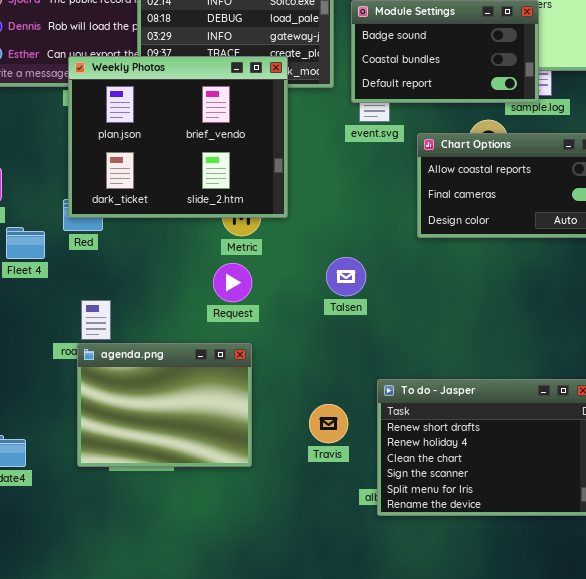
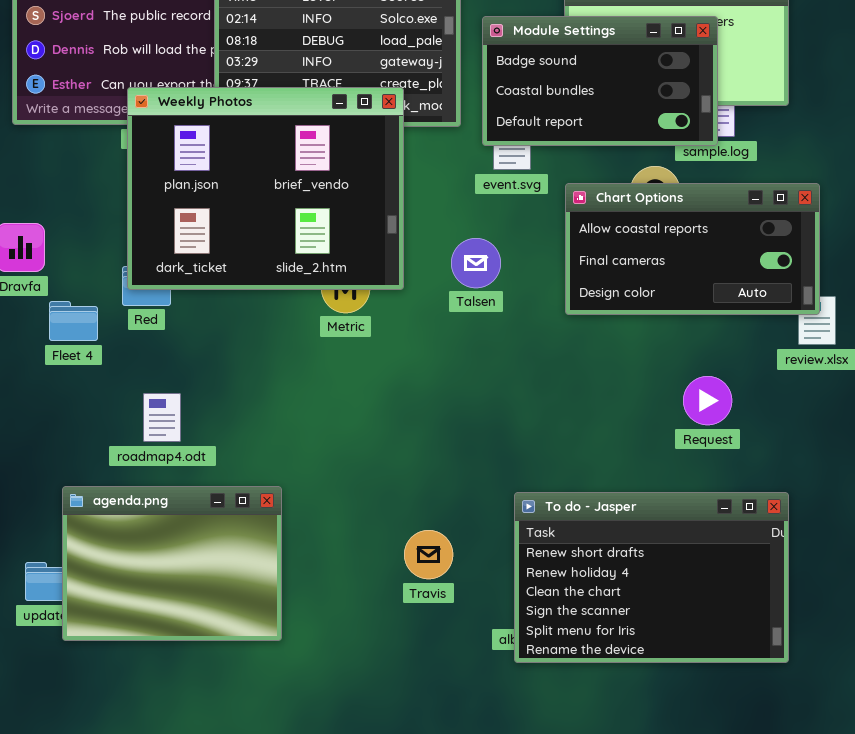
Talsen: [326,257,366,296] -> [451,238,501,288], moved
Request: [213,263,252,302] -> [683,376,732,425], moved
agenda.png: [77,343,252,467] -> [62,486,282,641], moved
Travis: [309,404,348,443] -> [404,530,453,579], moved

